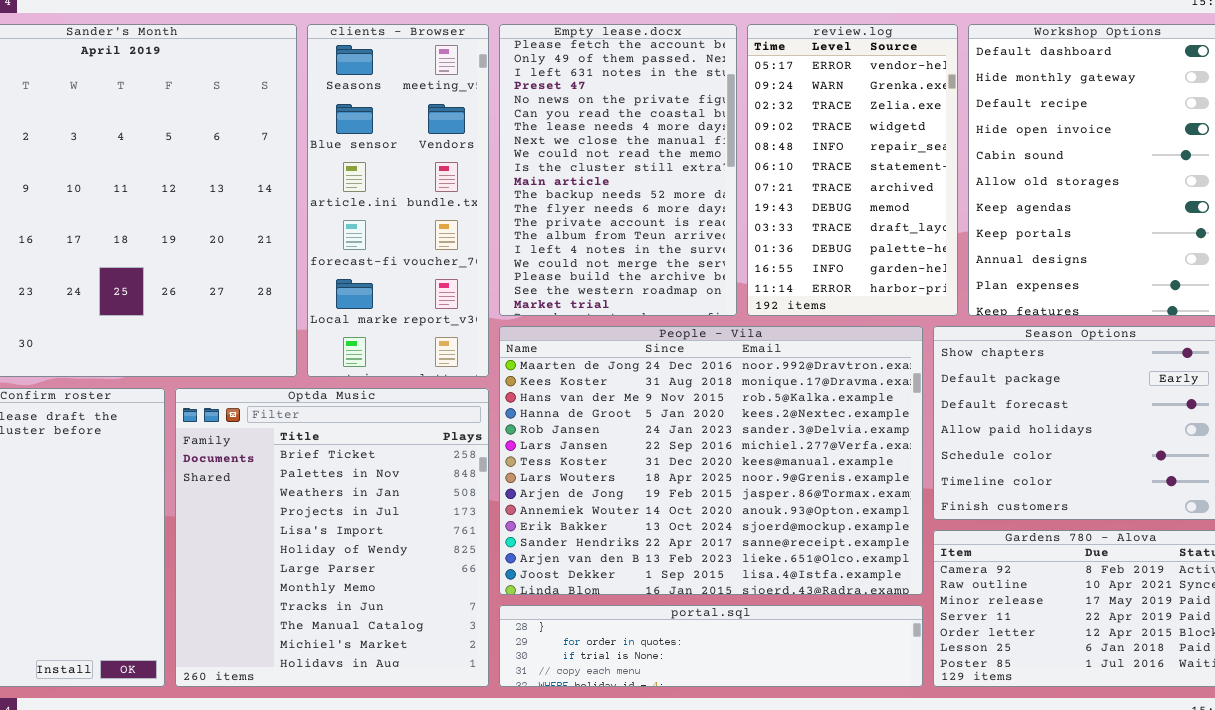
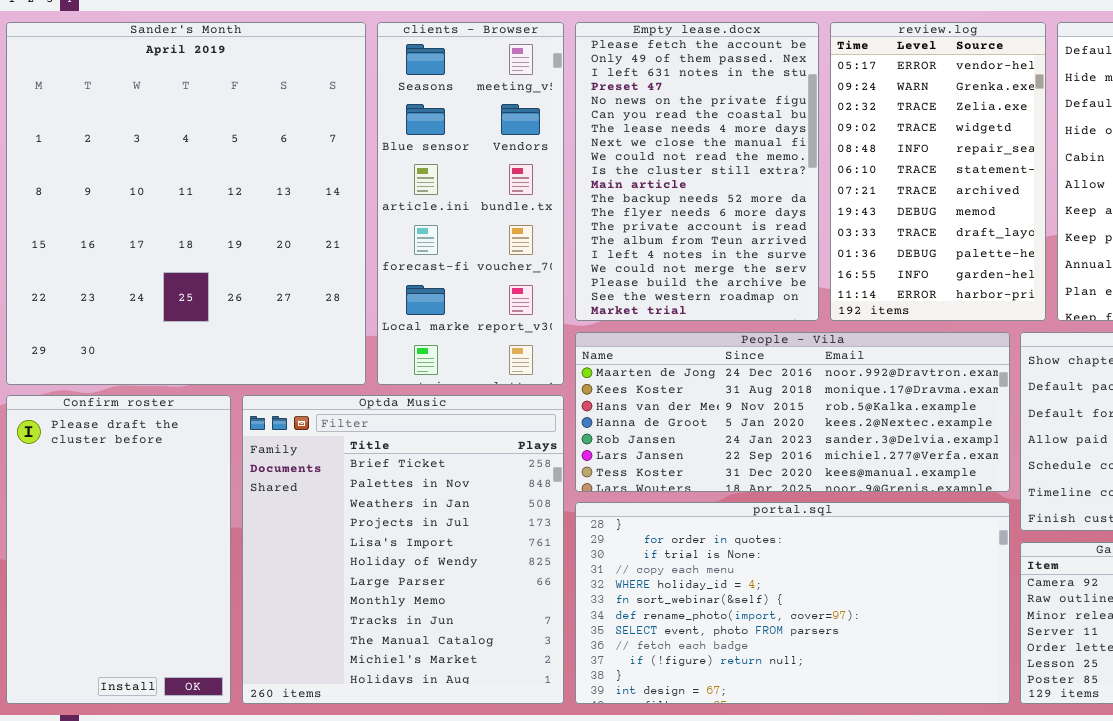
People - Vila: [499,326,923,595] -> [575,332,1010,492], resized
portal.sql: [499,605,923,687] -> [575,502,1010,704], resized

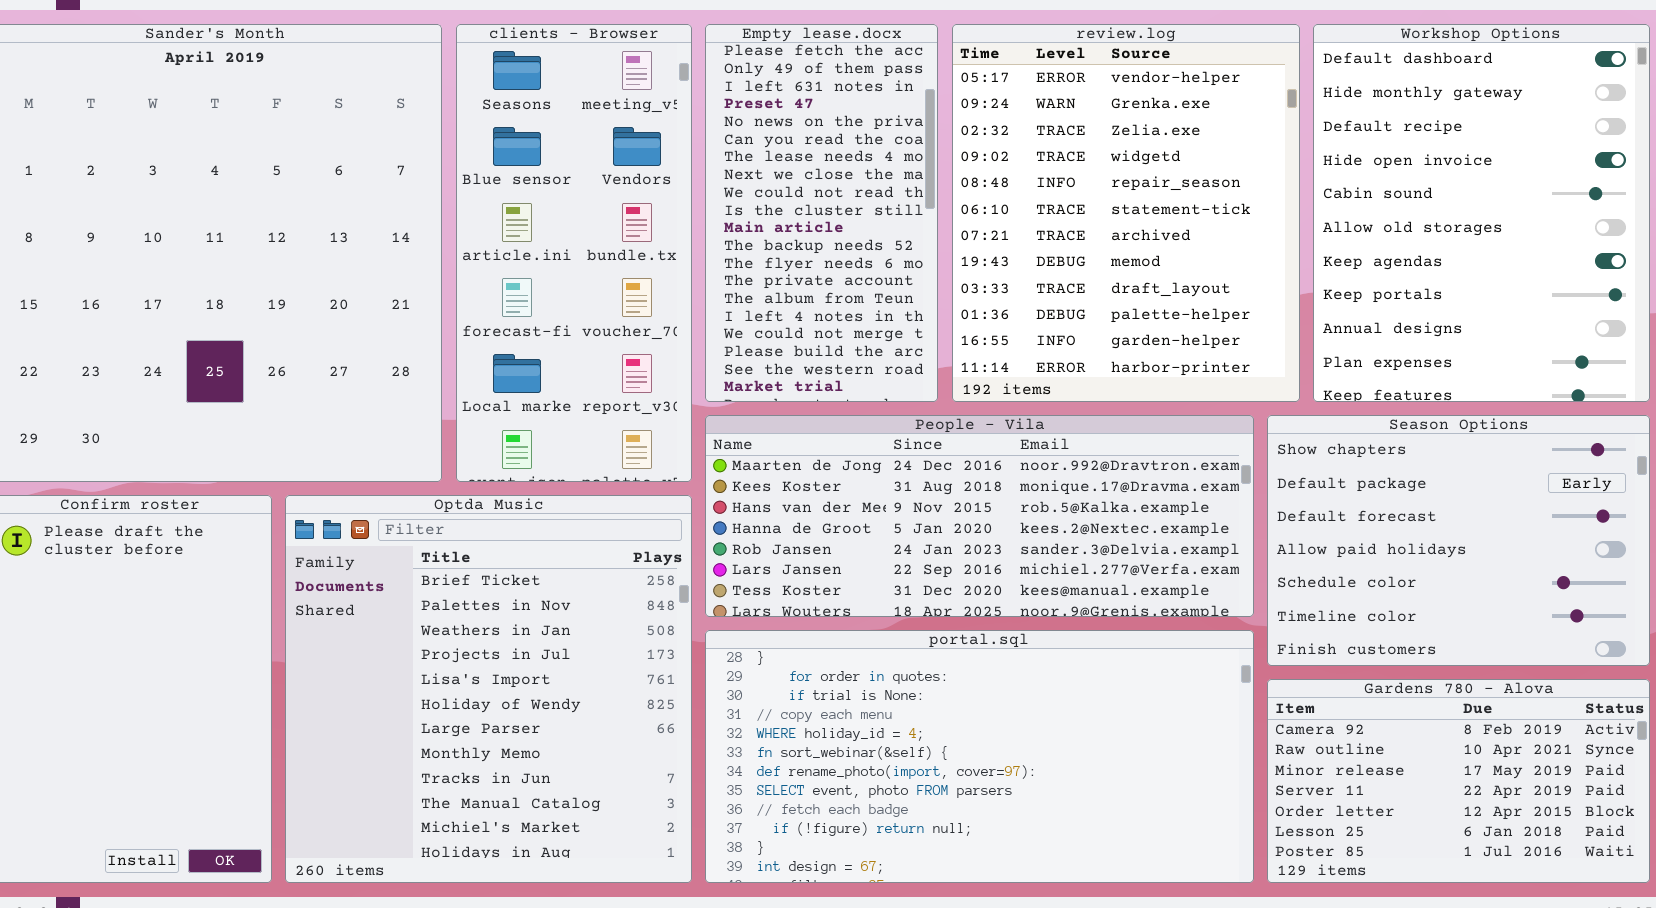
Empty lease.docx: [575,22,819,321] -> [705,24,938,402], resized
review.log: [830,22,1046,321] -> [952,24,1300,402], resized

